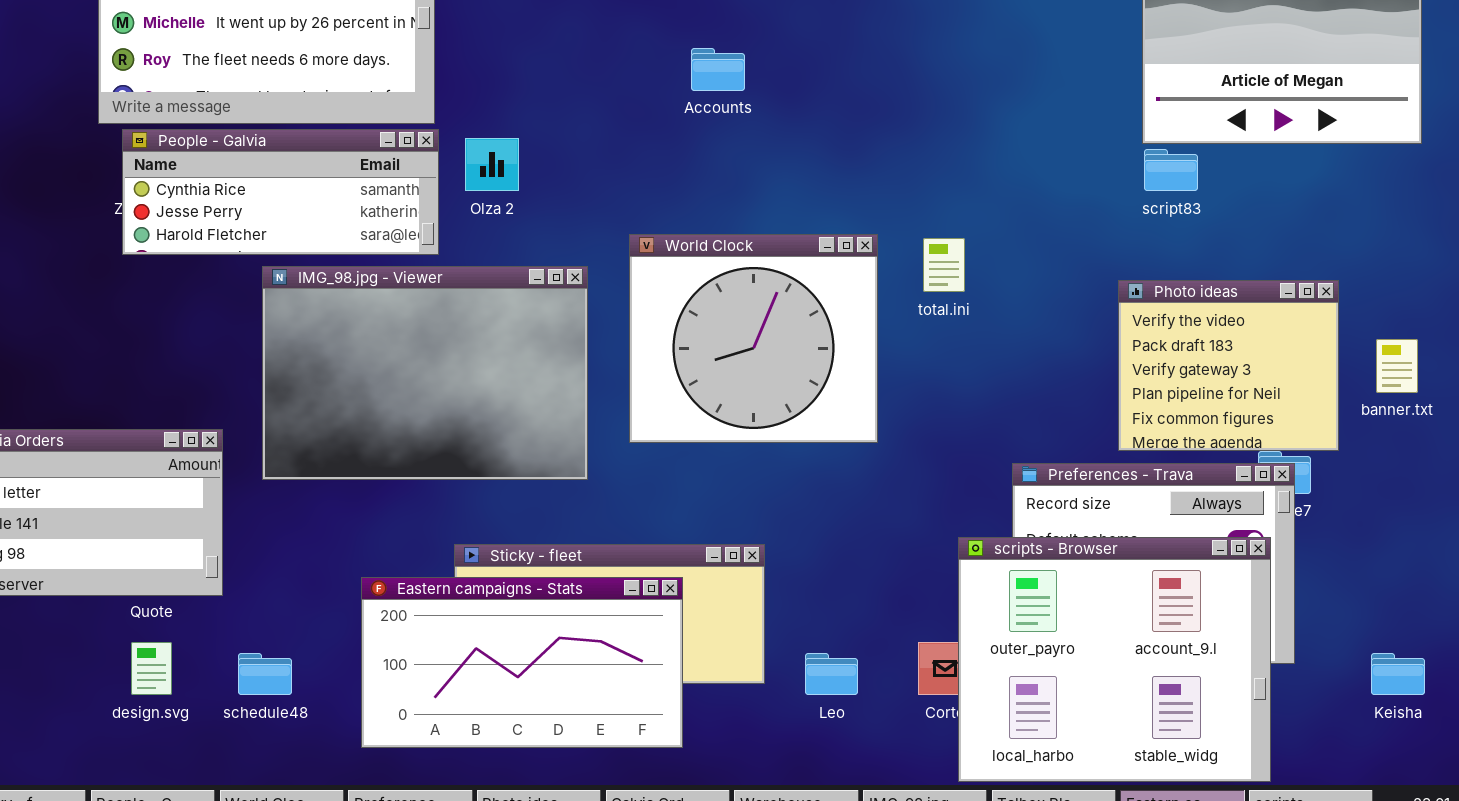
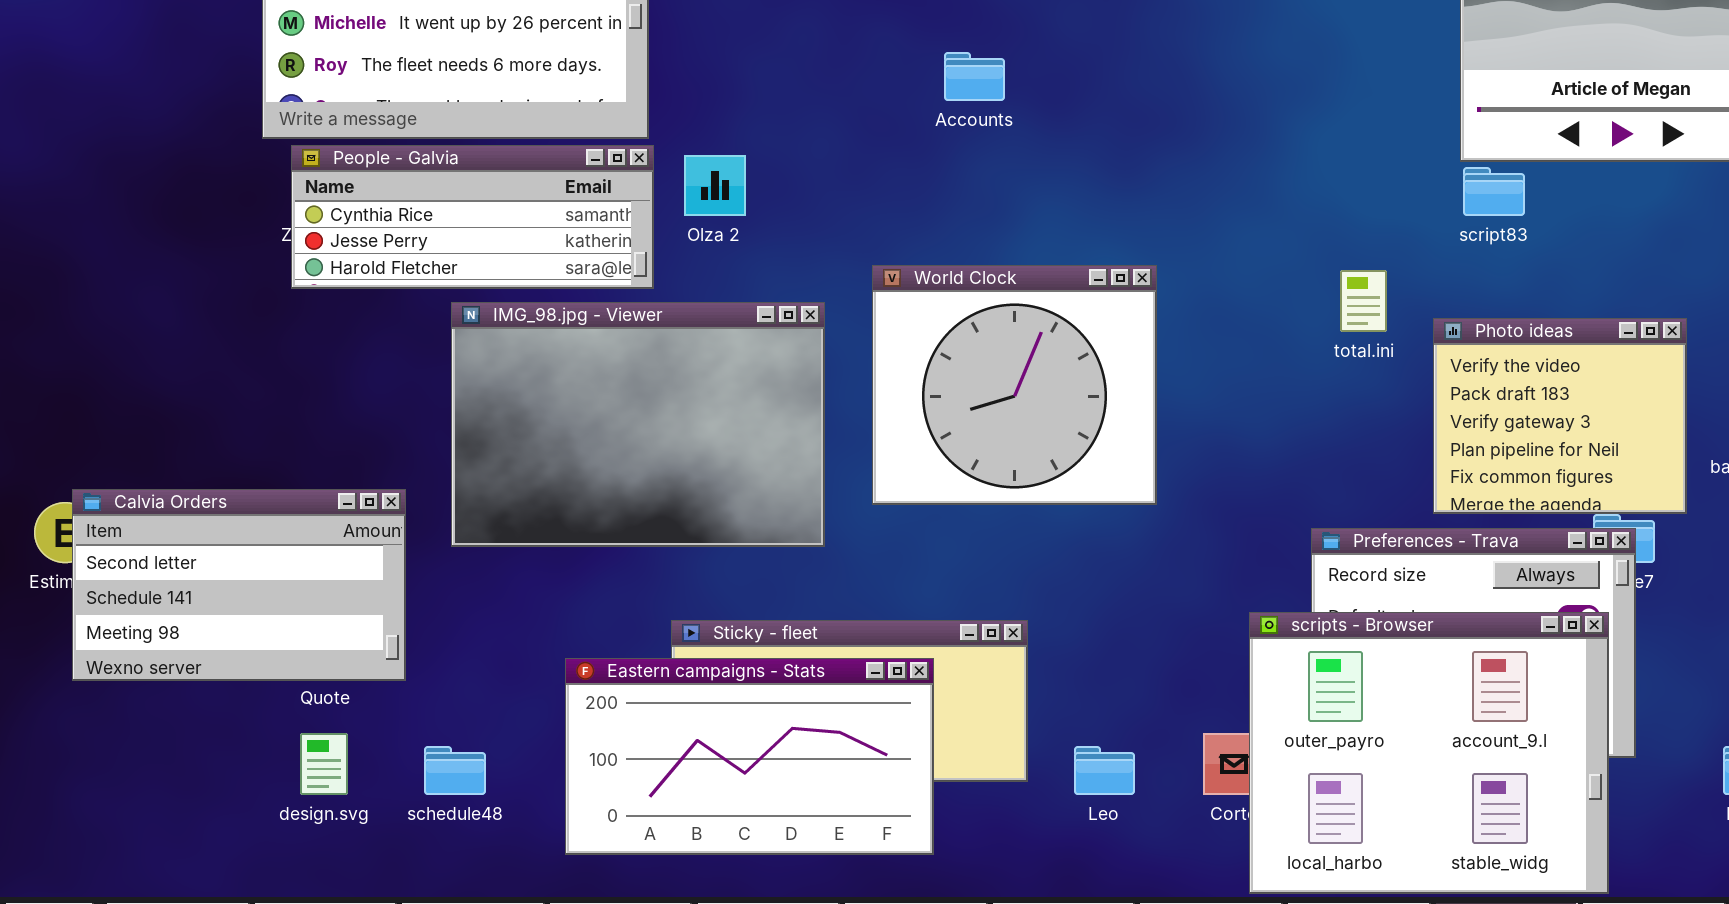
total.ini: [923,238,965,292] -> [1340,270,1387,332], moved

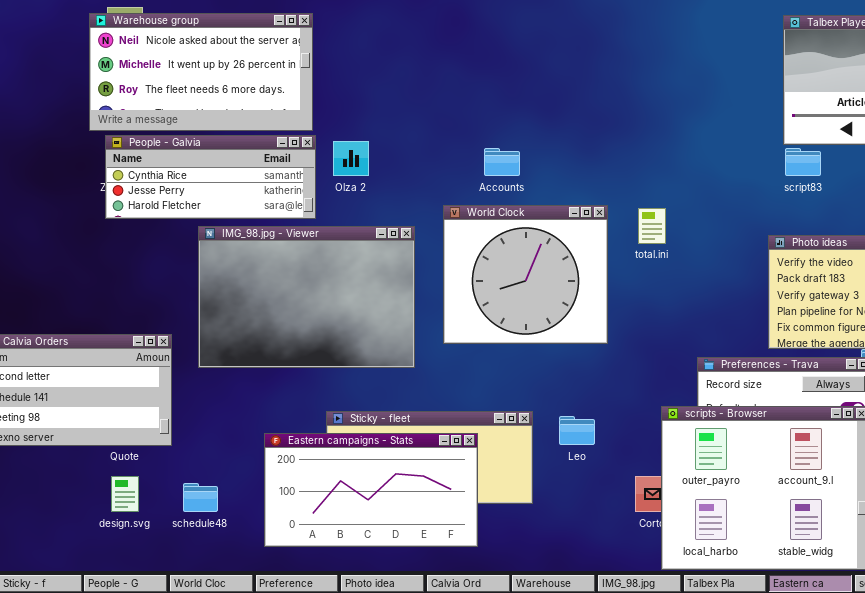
Accounts: [944,52,1005,101] -> [484,148,520,176], moved
total.ini: [1340,270,1387,332] -> [638,208,666,244], moved
Leo: [1074,746,1135,795] -> [559,416,595,445], moved

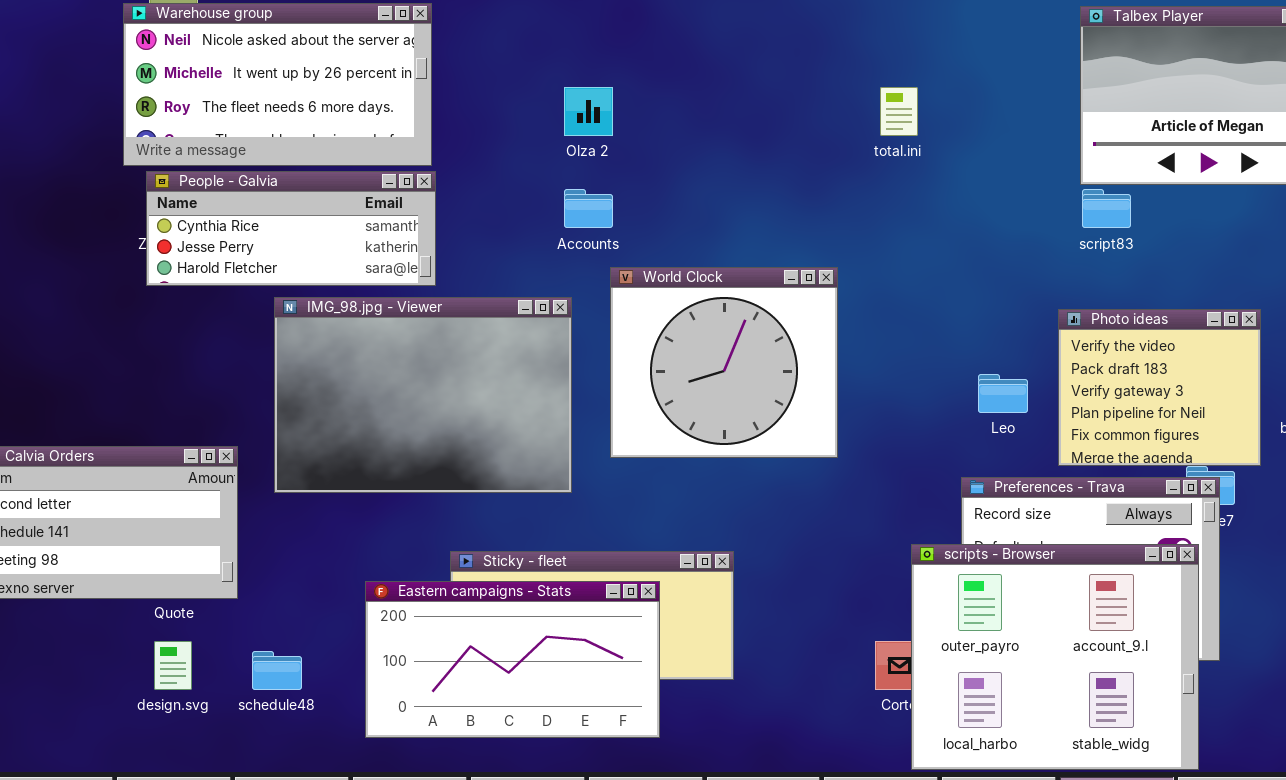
Olza 2: [333,141,369,176] -> [564,87,613,136], moved
Accounts: [484,148,520,176] -> [564,189,613,228], moved
total.ini: [638,208,666,244] -> [880,87,918,136], moved
Leo: [559,416,595,445] -> [978,374,1028,413], moved

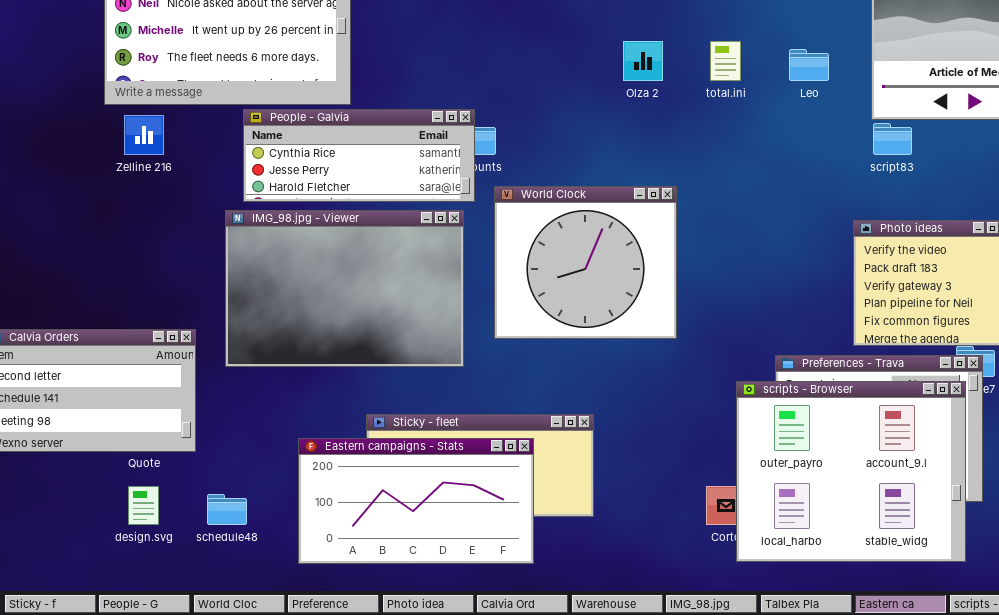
Olza 2: [564,87,613,136] -> [623,41,663,81], moved
People - Galvia: [146,171,436,286] -> [243,109,475,202], moved
Leo: [978,374,1028,413] -> [789,49,829,81], moved
scripts - Browser: [911,544,1199,770] -> [736,381,966,562], moved

